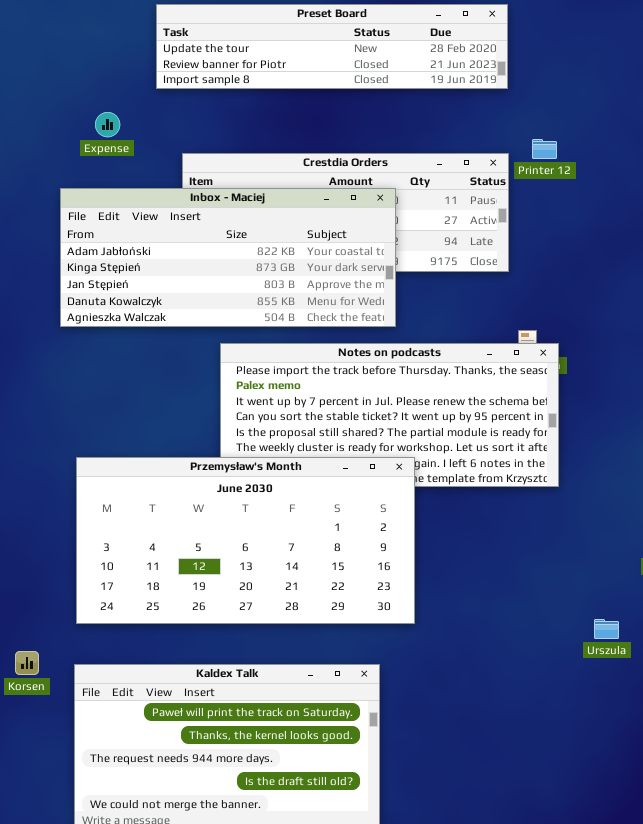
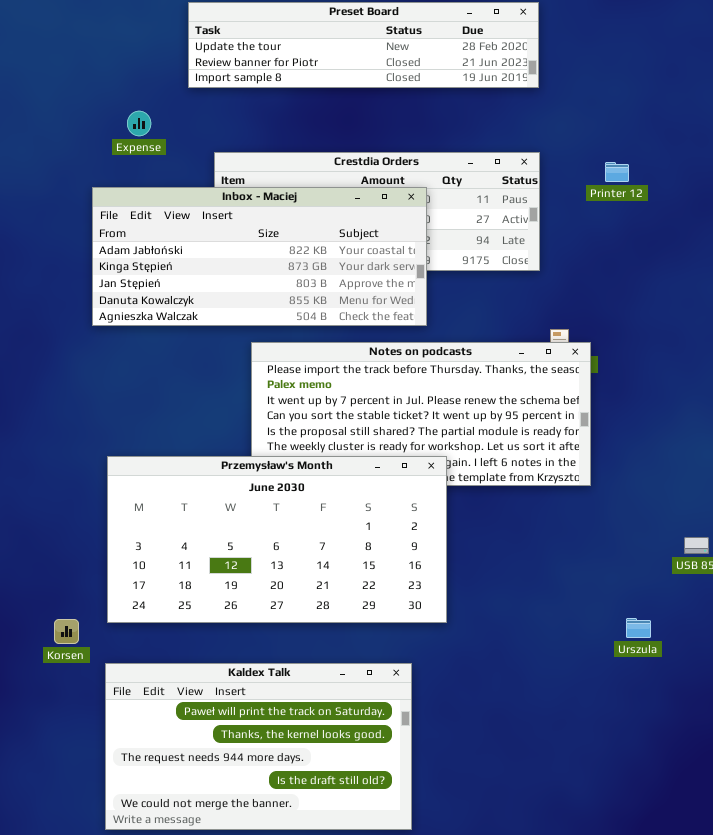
Printer 12: [532,139,557,159] -> [605,162,629,182], moved
Korsen: [15,651,39,675] -> [54,619,79,644], moved

